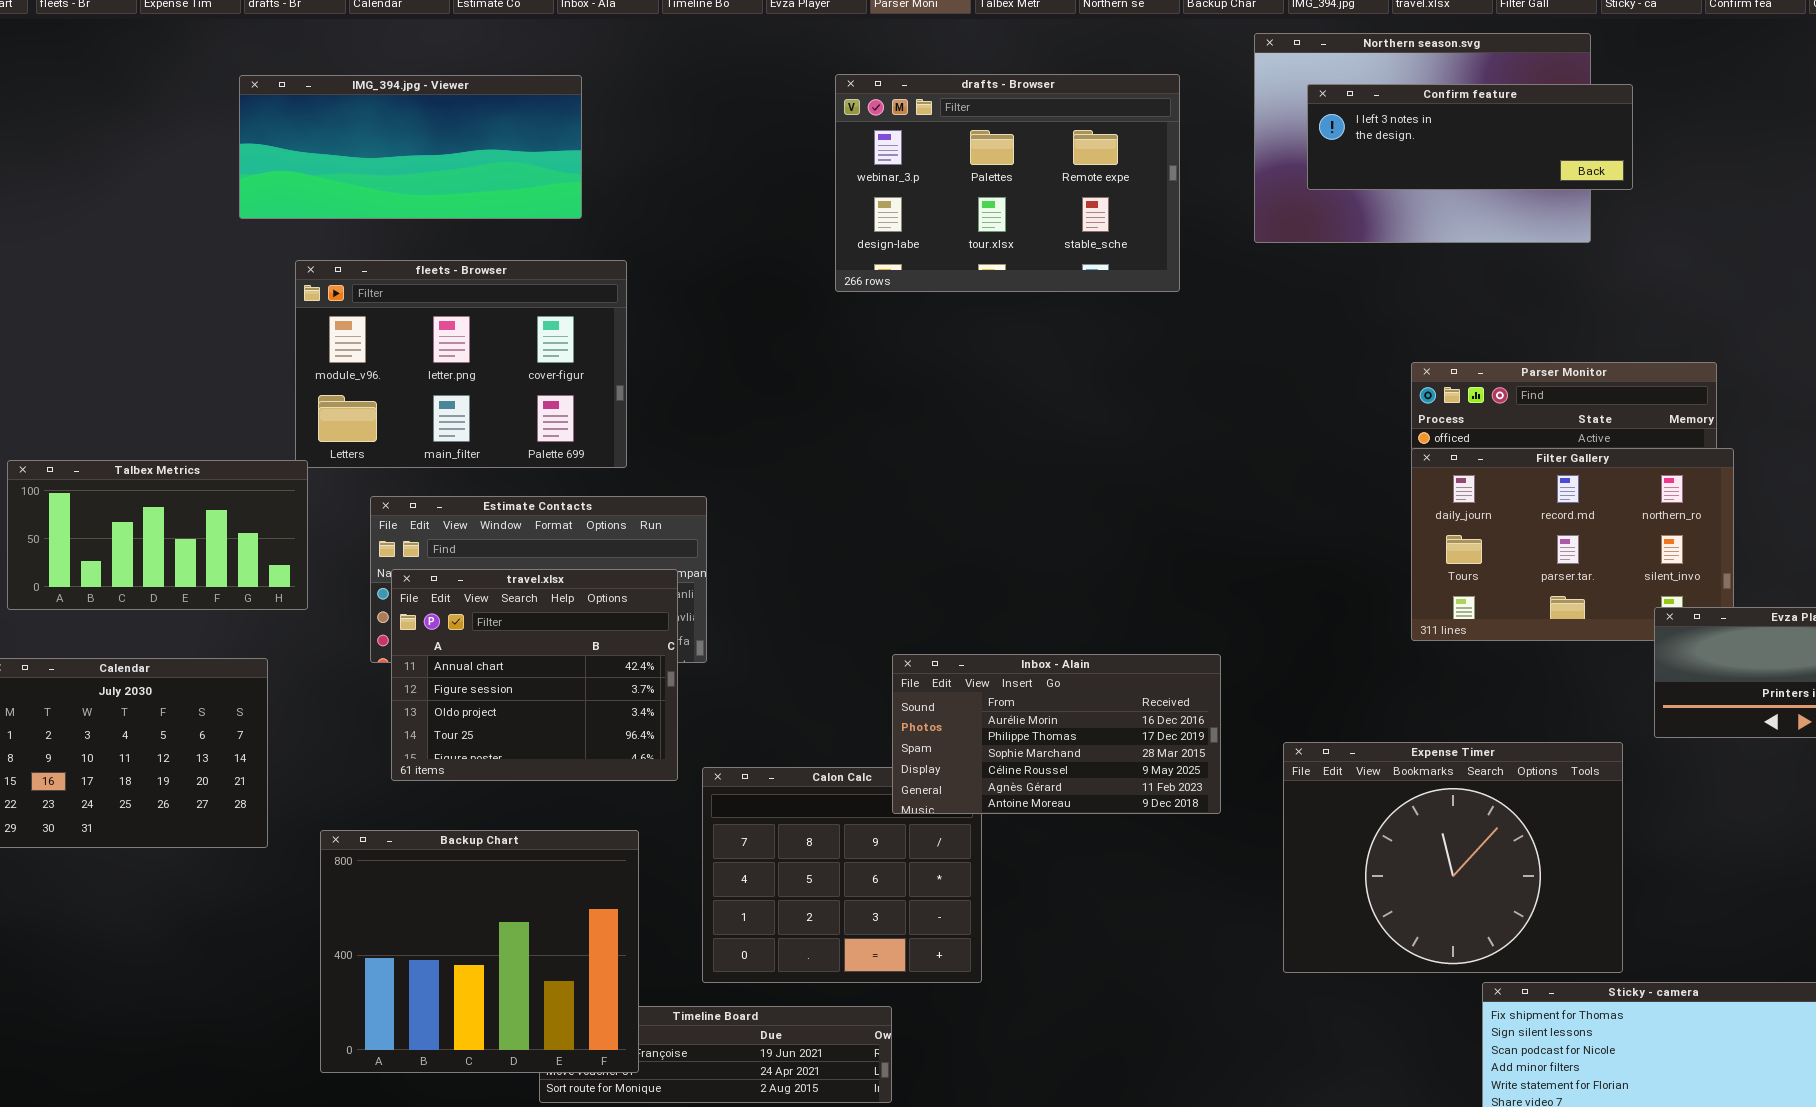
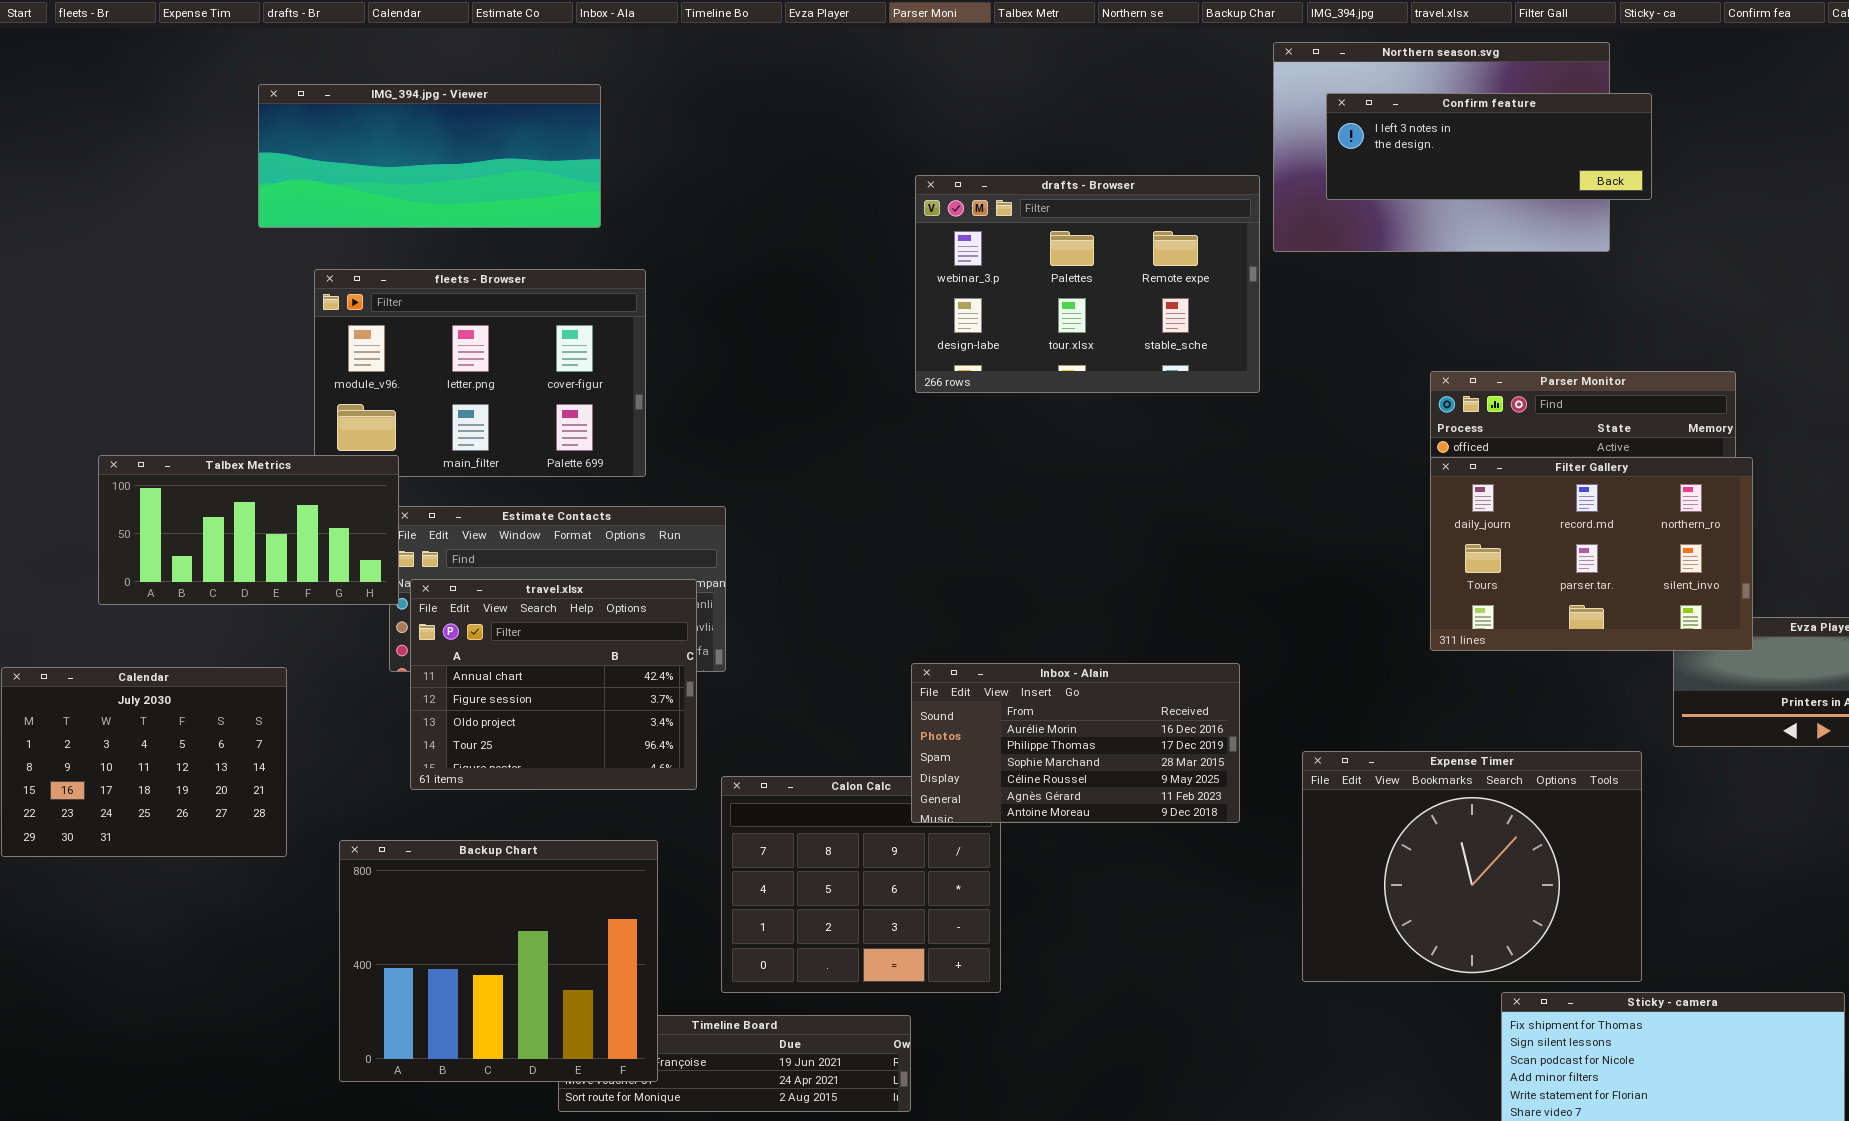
drafts - Browser: [835,74,1180,292] -> [915,175,1260,393], moved
Filter Gallery: [1411,448,1734,641] -> [1430,457,1753,651], raised
Talbex Metrics: [7,460,308,610] -> [98,455,399,605], moved

